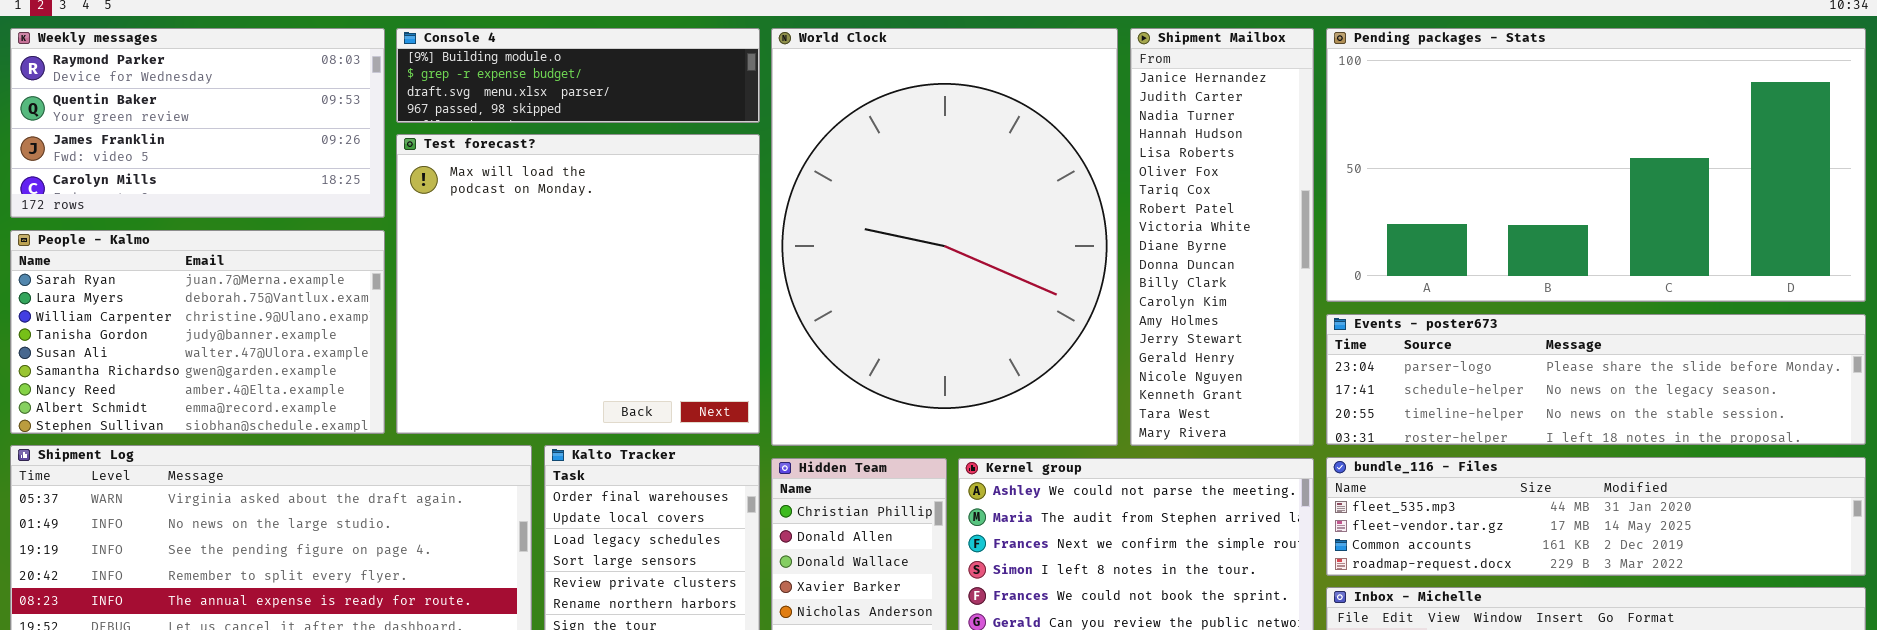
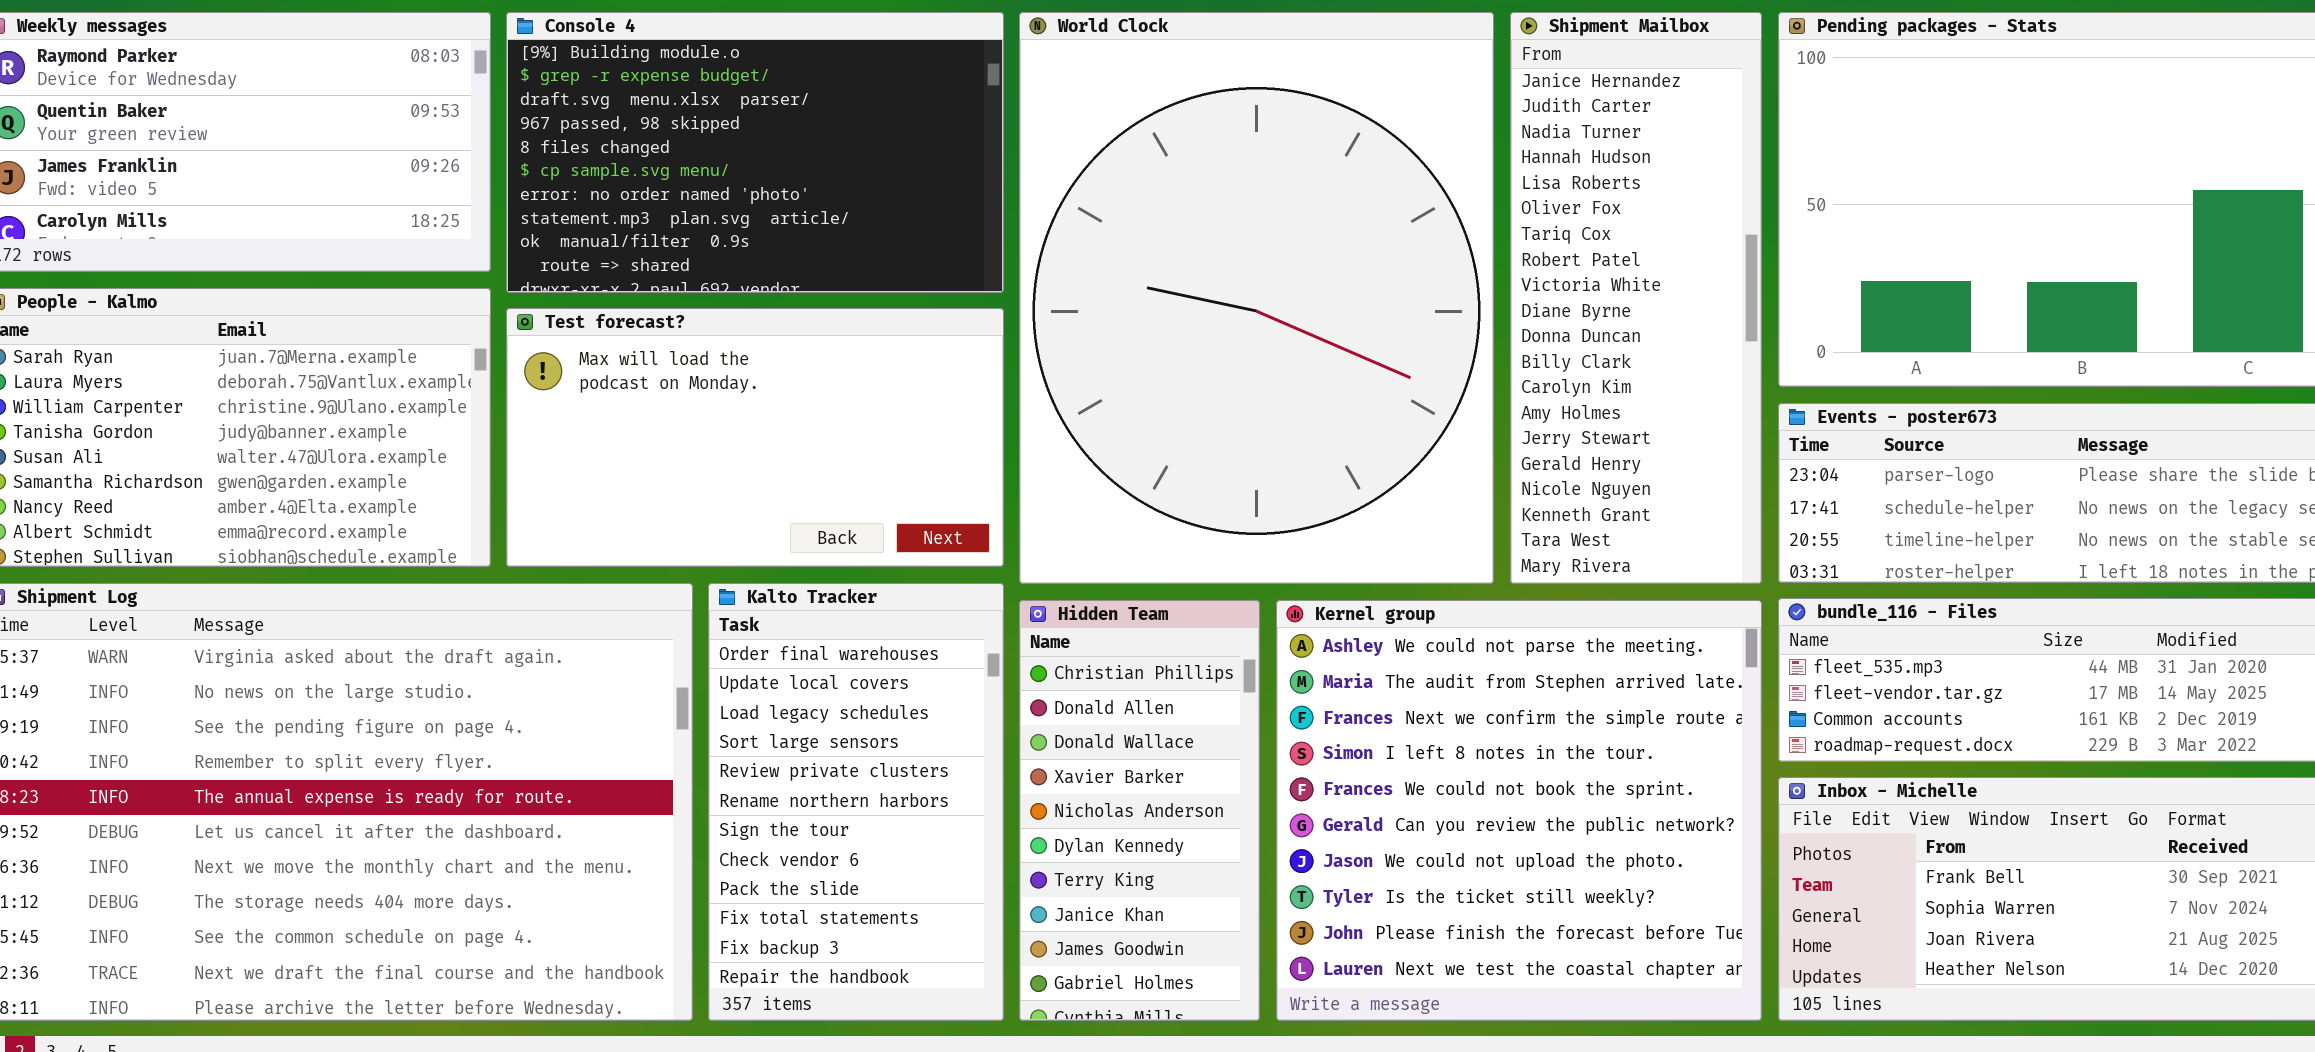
Console 4: [396,28,760,123] -> [506,12,1004,293], resized
Test forecast?: [396,134,760,434] -> [506,308,1004,567], resized

